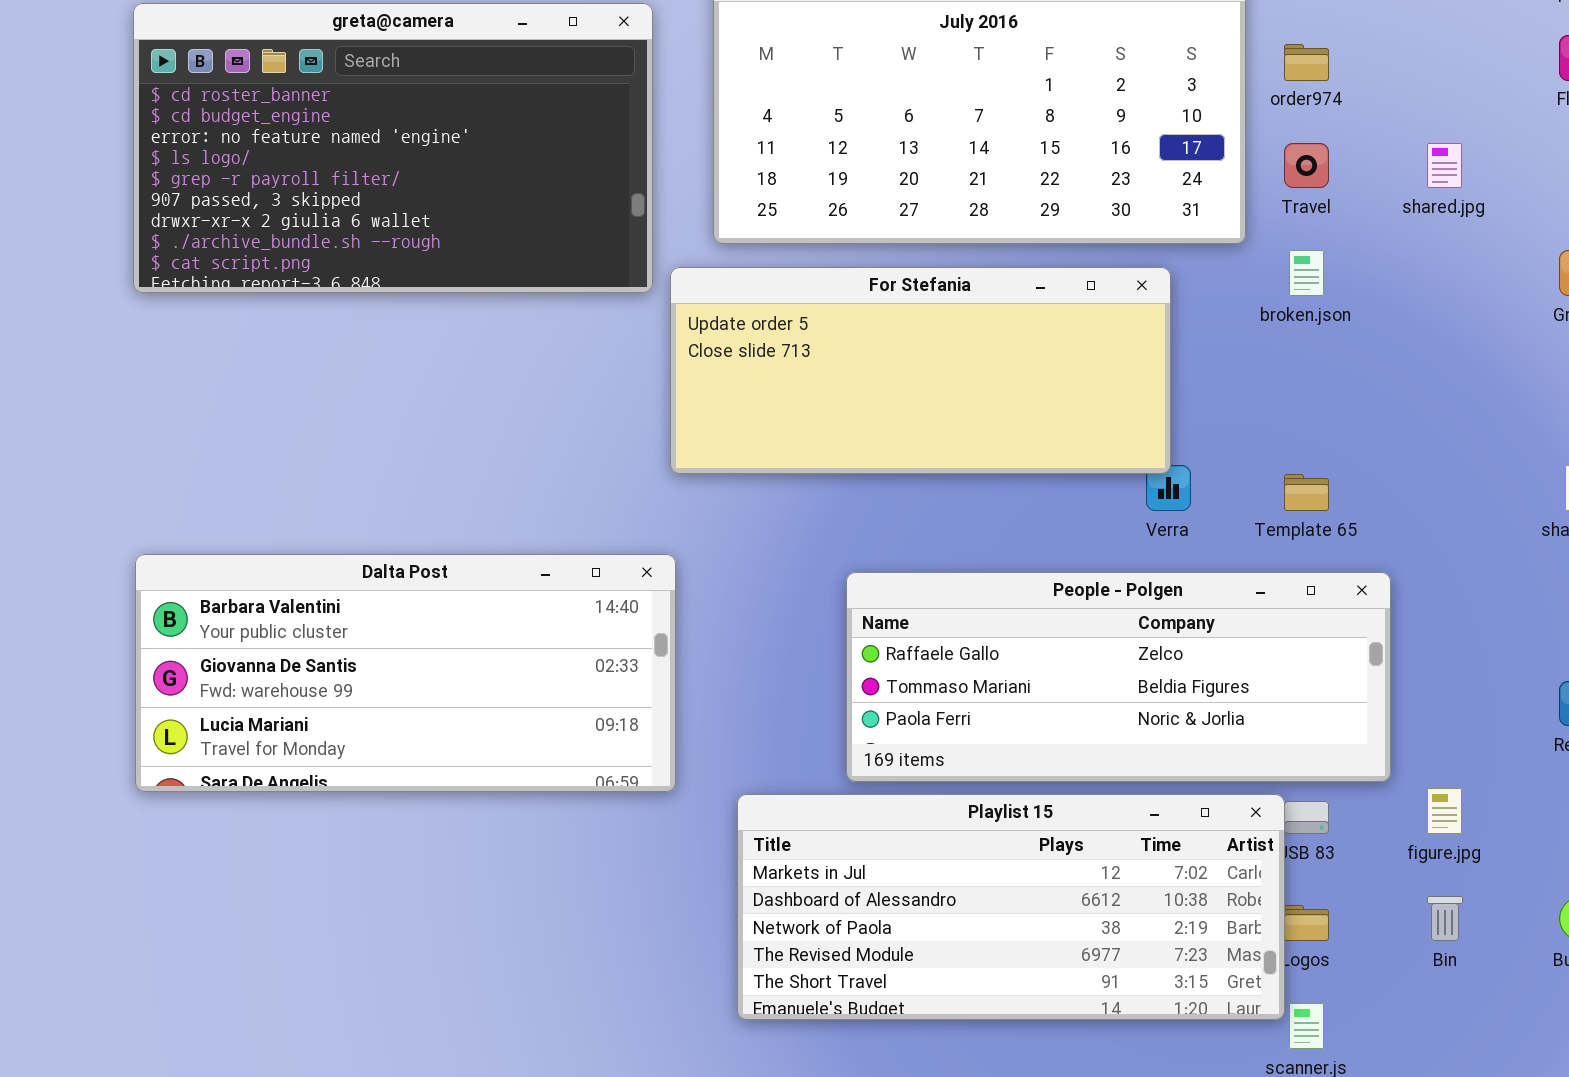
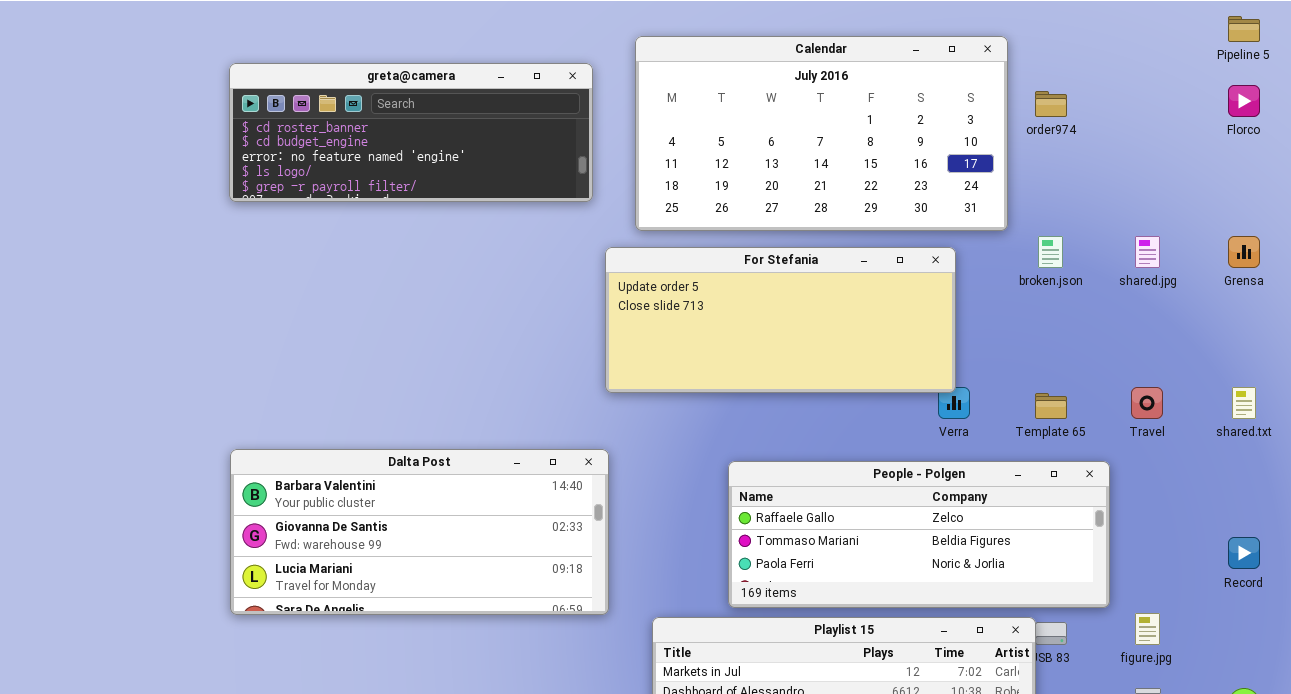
greta@camera: [133,3,653,293] -> [229,63,593,202], resized
Travel: [1284,143,1329,188] -> [1131,387,1163,419], moved
shared.jpg: [1427,143,1462,188] -> [1135,236,1160,268], moved

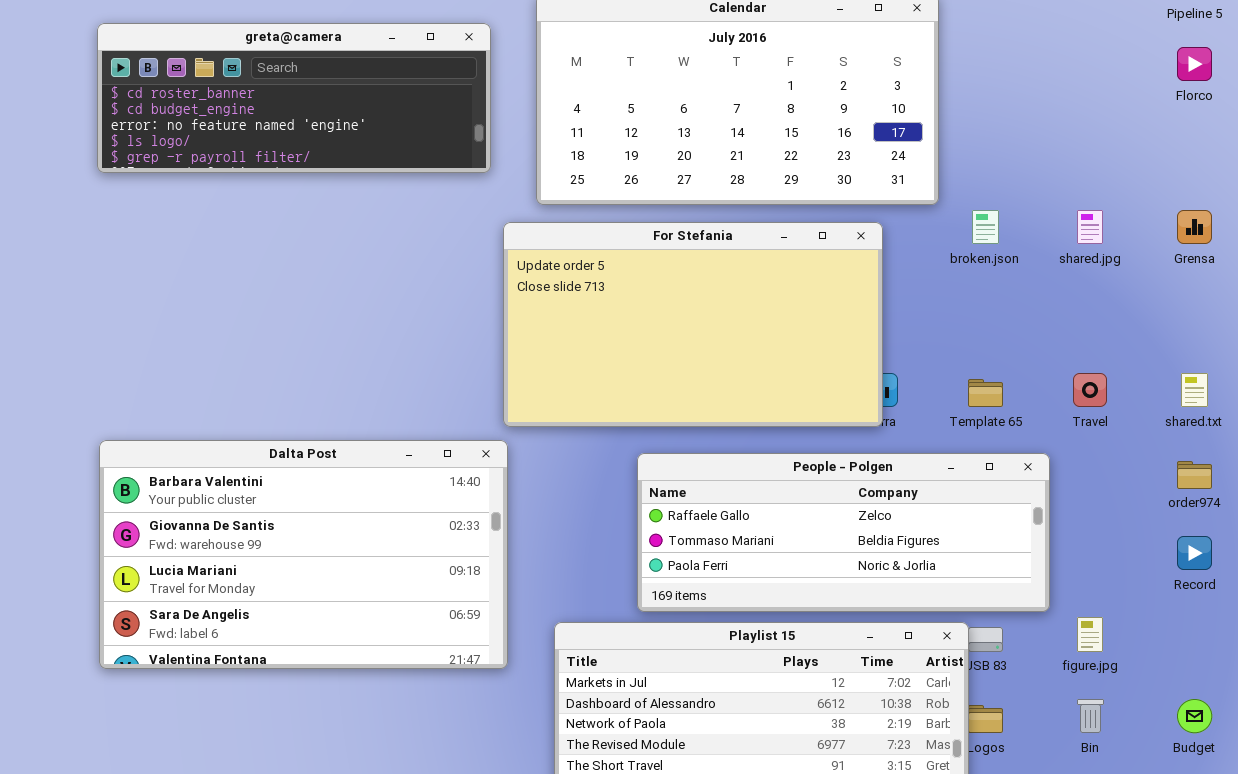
order974: [1035,91,1067,117] -> [1177,461,1212,489], moved
For Stefania: [605,247,956,393] -> [503,222,883,427], resized
Dalta Post: [230,449,609,615] -> [99,440,508,669], resized

